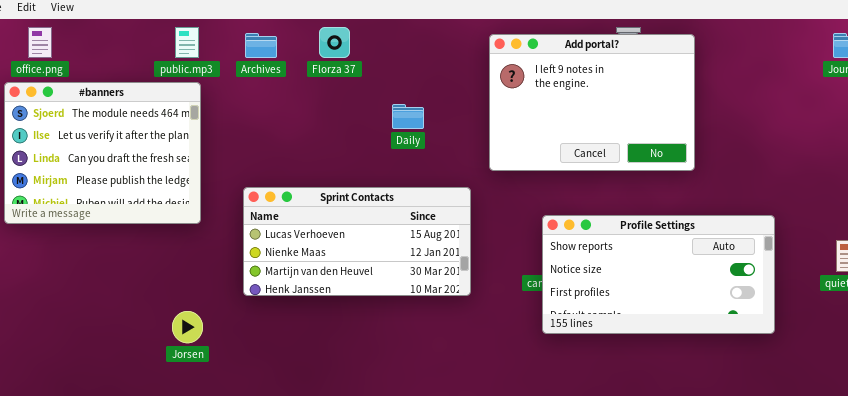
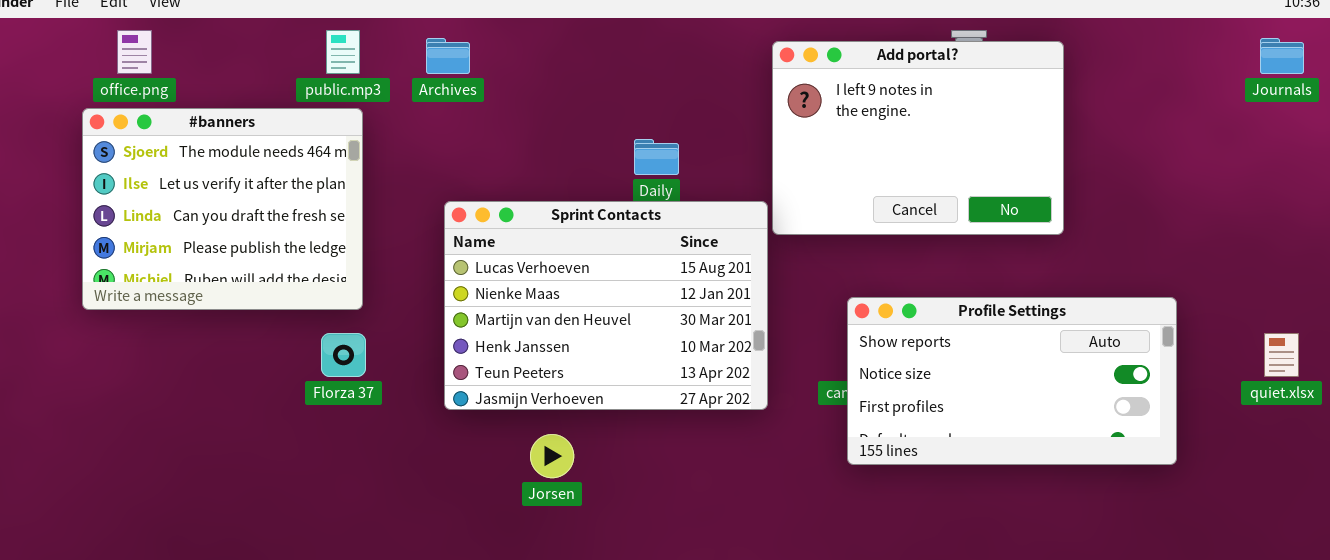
Florza 37: [319,27,350,58] -> [321,333,366,377], moved
Sprint Contacts: [243,187,471,296] -> [444,201,768,410], moved, resized
Jorsen: [172,311,203,343] -> [530,434,574,478], moved

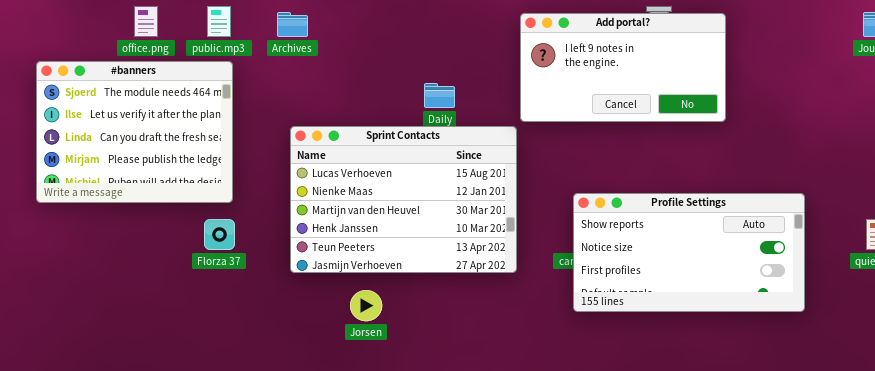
office.png: [117,30,152,74] -> [134,6,158,37], moved
Add portal?: [772,41,1064,235] -> [520,13,726,122], resized

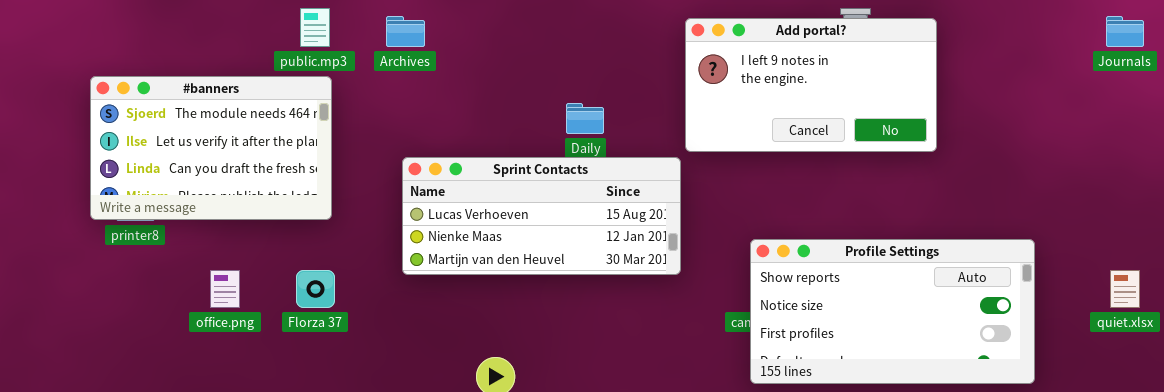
office.png: [134,6,158,37] -> [210,270,240,308], moved
#banners: [36,61,233,203] -> [90,76,332,220], resized
Sprint Contacts: [290,126,517,273] -> [402,157,681,275], resized

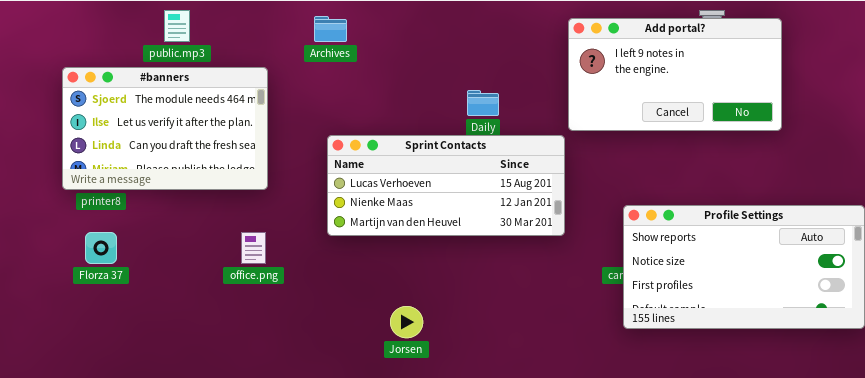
public.mp3: [300,8,330,47] -> [164,10,190,42], moved
office.png: [210,270,240,308] -> [241,232,266,264], moved
Florza 37: [296,270,335,308] -> [85,232,117,264], moved

